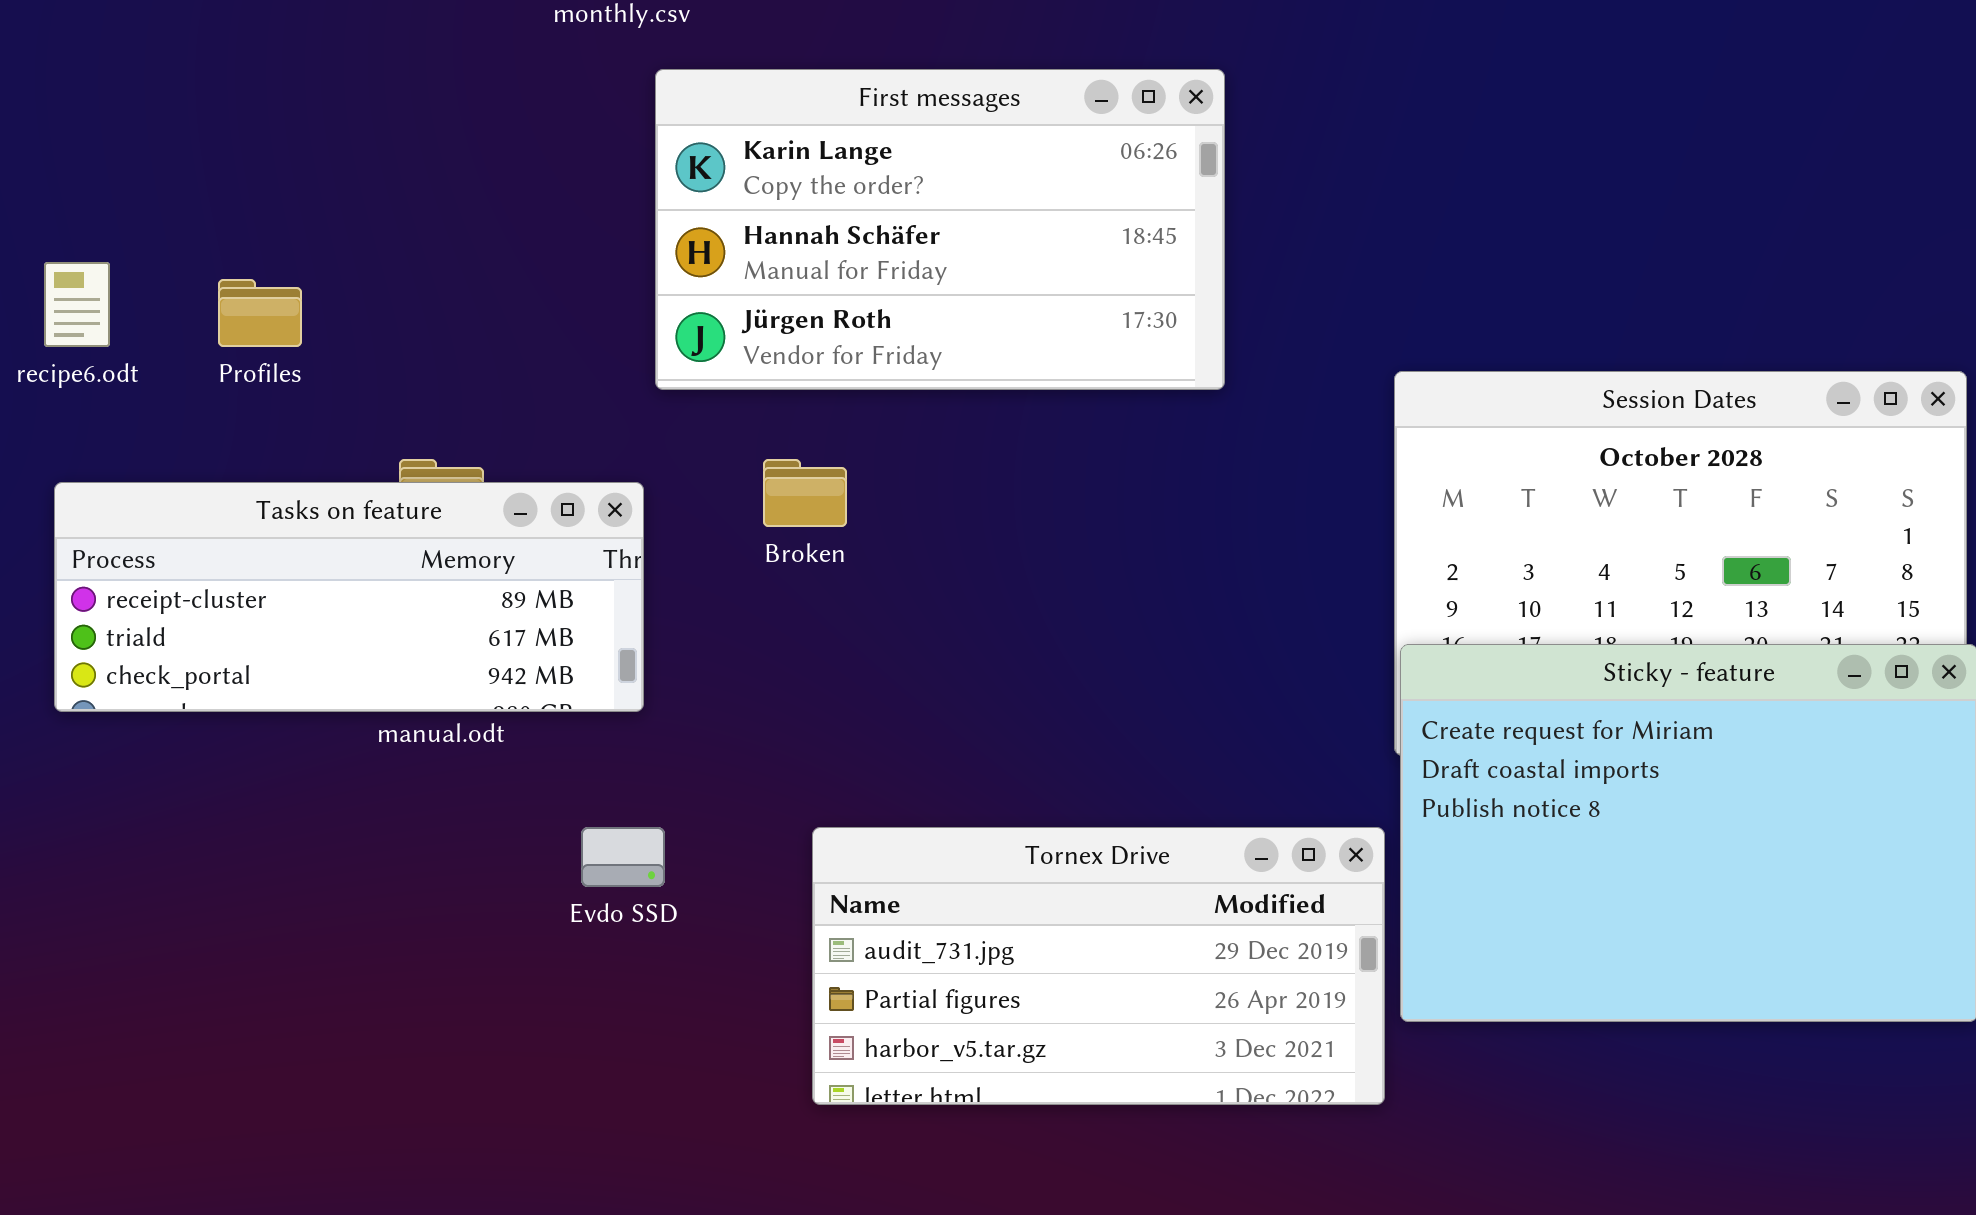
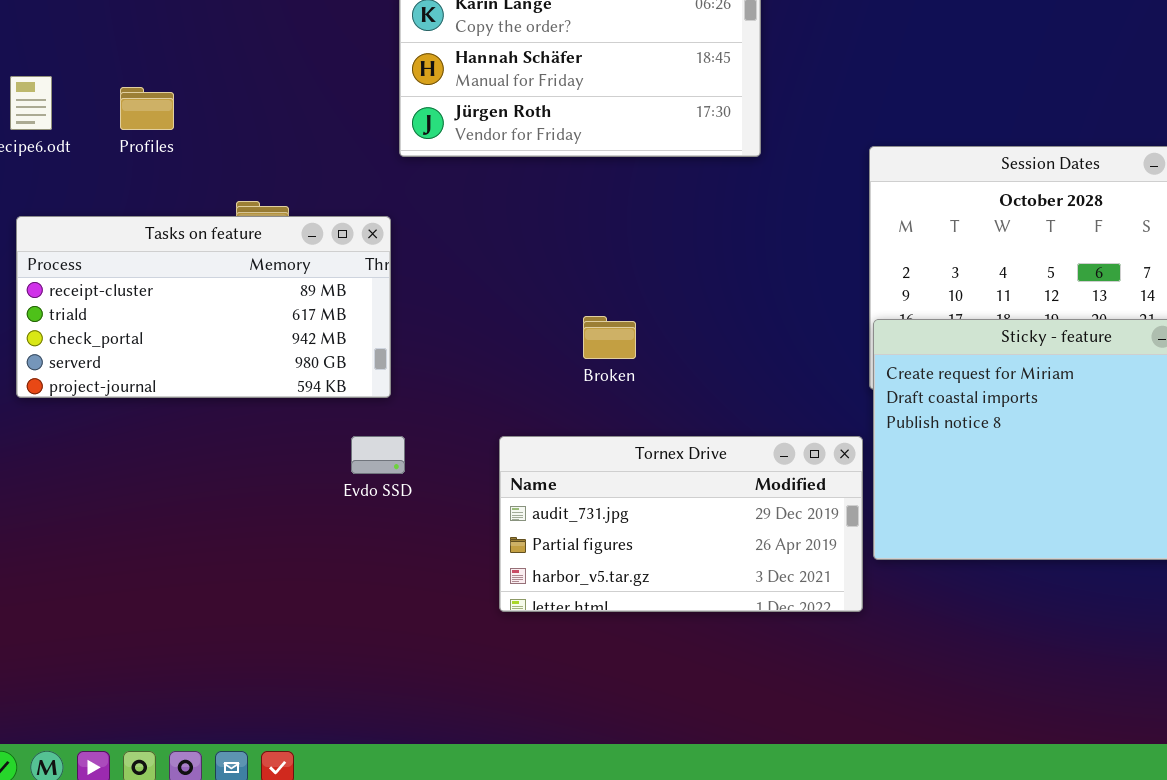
Broken: [763,459,847,527] -> [583,316,636,359], moved
Tasks on feature: [54,482,644,712] -> [16,216,391,398], resized

